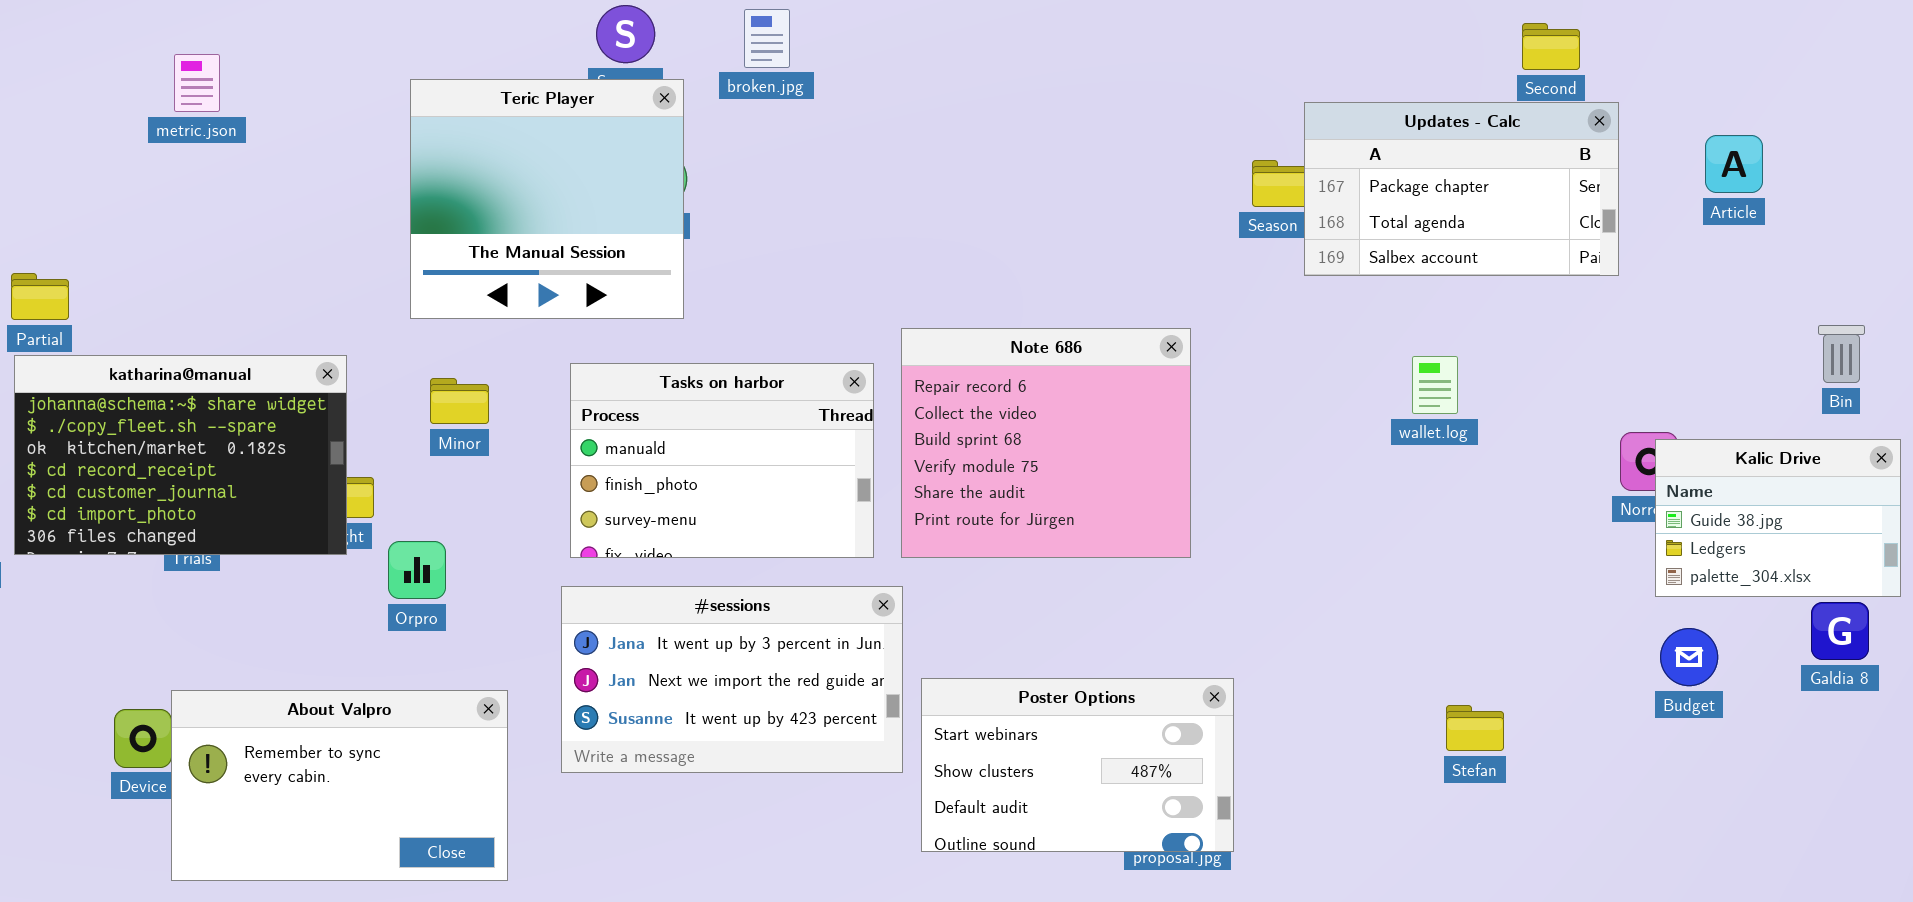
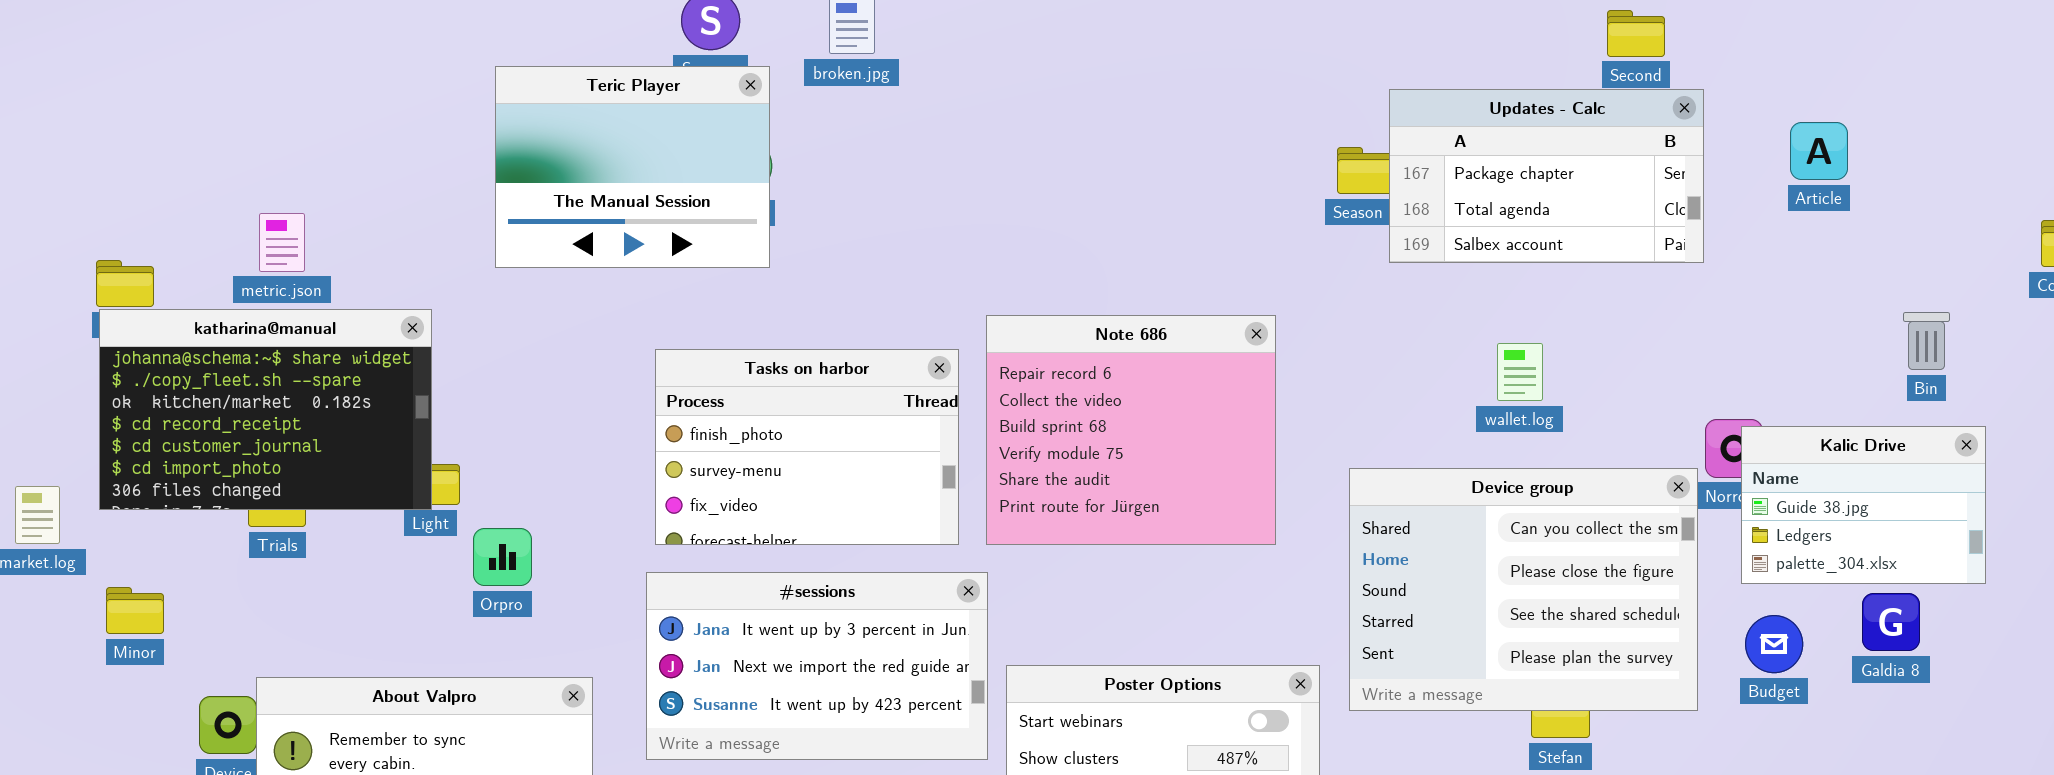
metric.json: [174,54,220,112] -> [259,213,305,272], moved
Teric Player: [410,79,684,319] -> [495,66,770,268], resized
katharina@manual: [14,355,347,555] -> [99,309,432,510], moved
Tasks on harbor: [570,363,874,558] -> [655,349,959,545], scrolled down 1 row
Minor: [430,378,489,424] -> [106,587,164,634], moved
Device group: none -> [1349,468,1698,711], opened
Galdia 8: [1811,602,1869,660] -> [1862,593,1920,651], moved

